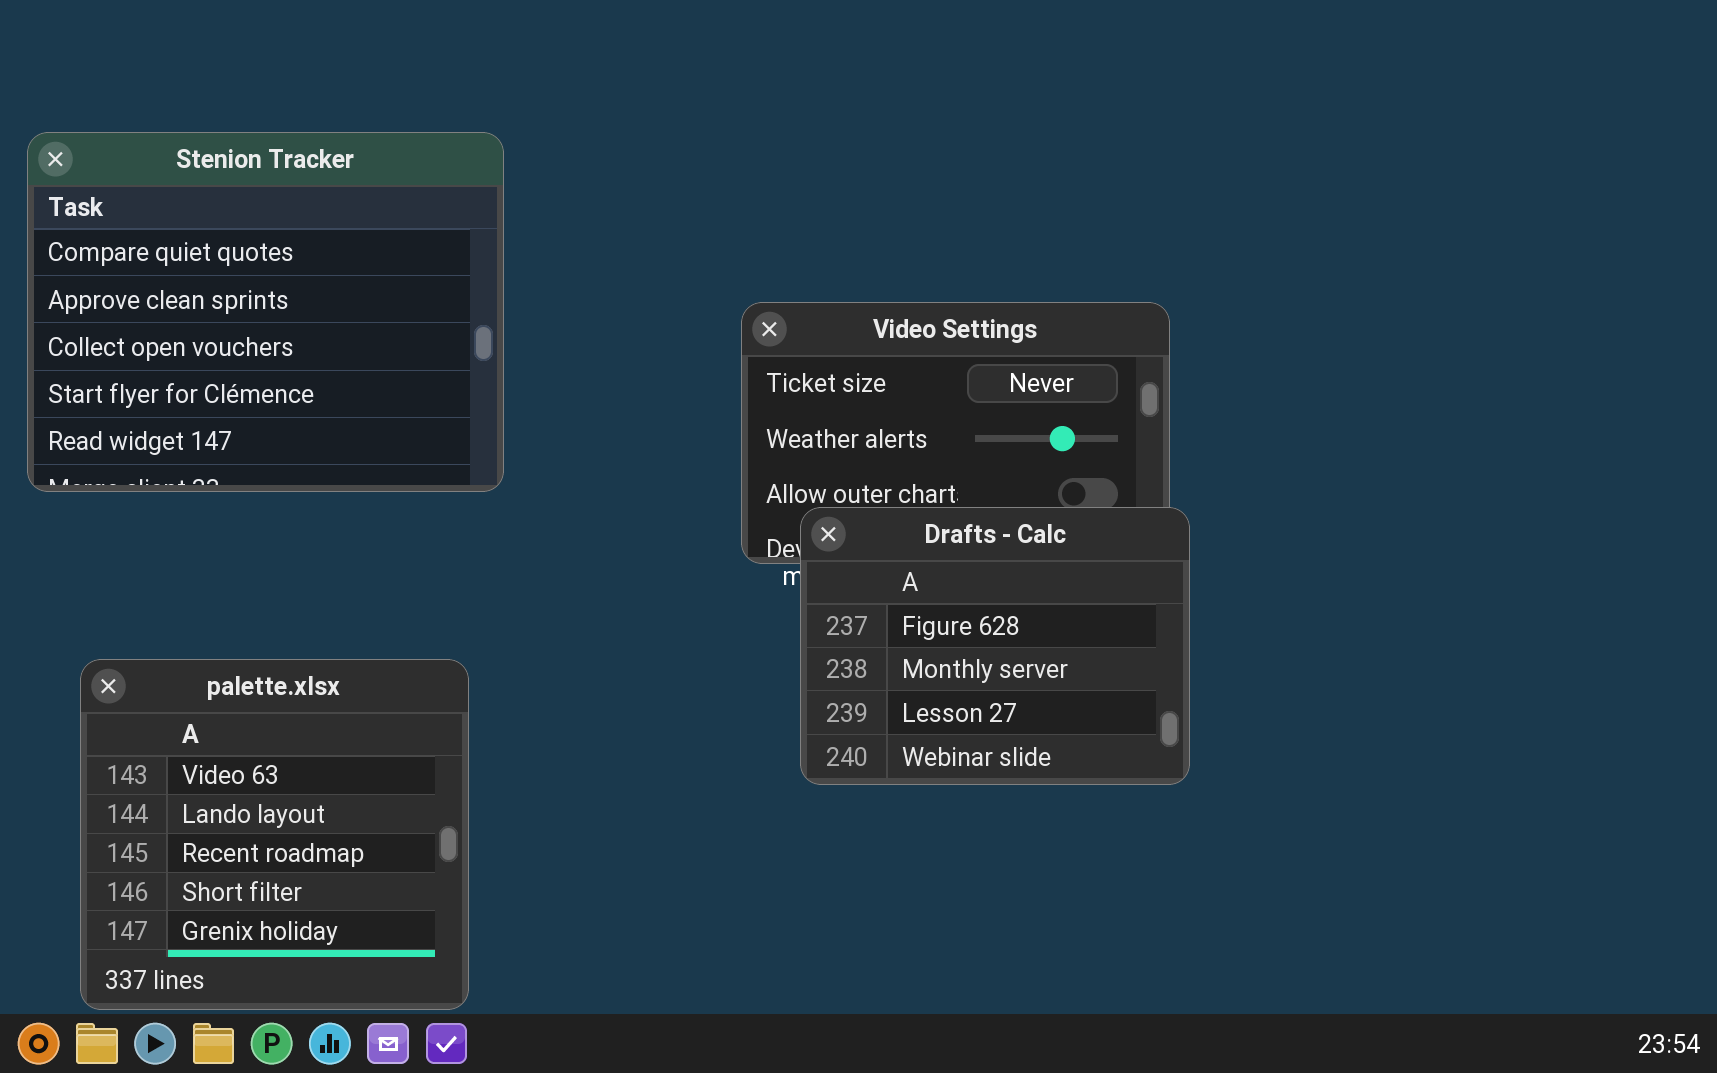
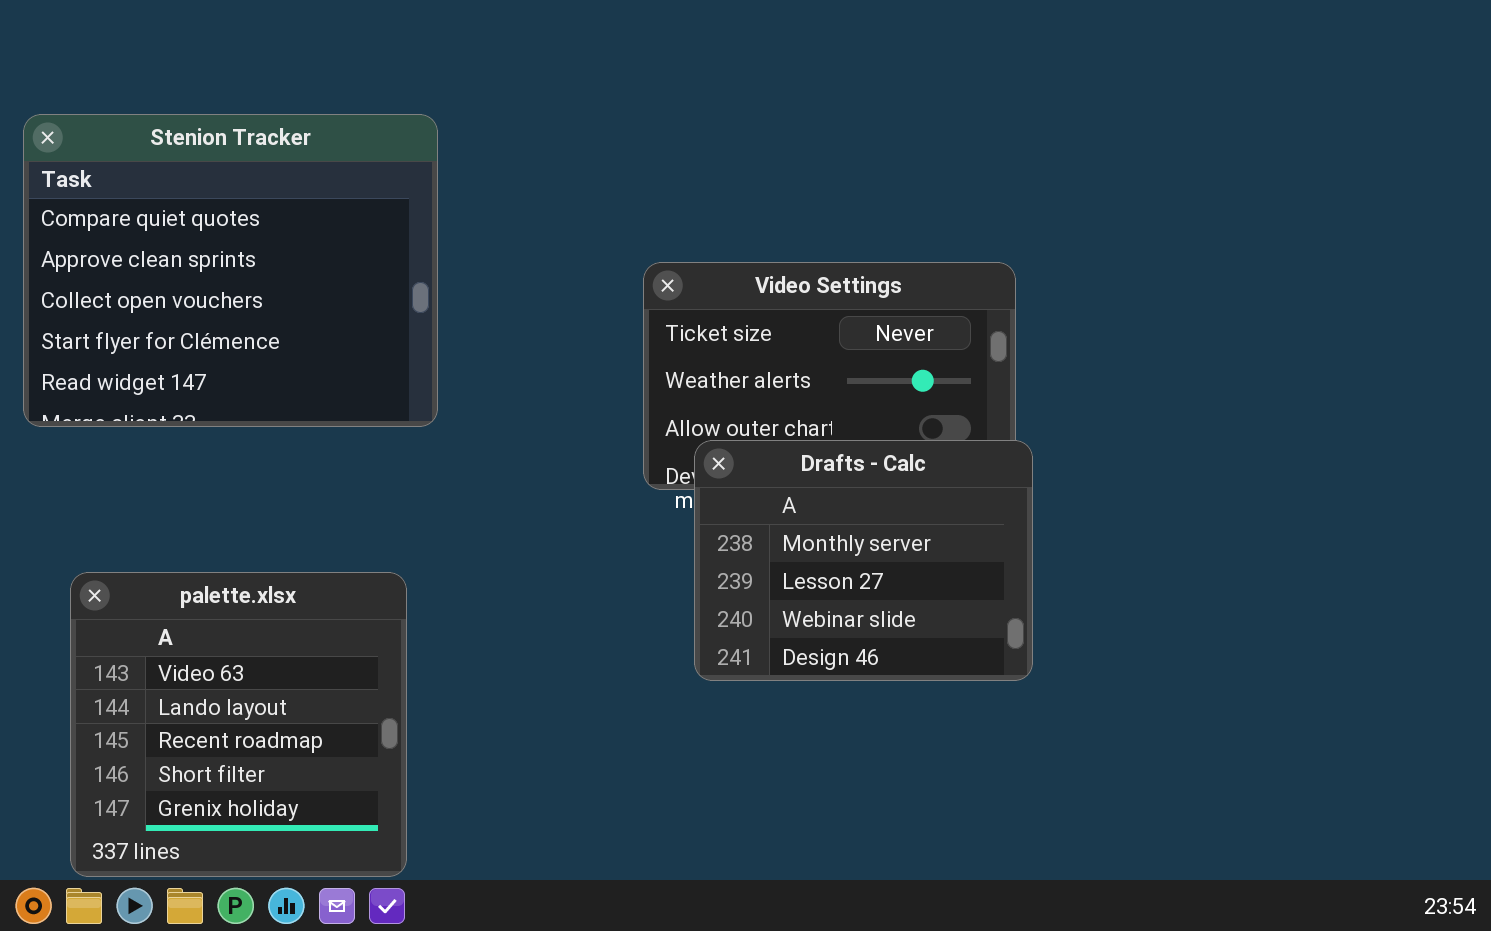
Drafts - Calc: [800,507,1190,785] -> [694,440,1033,681], scrolled down 1 row

